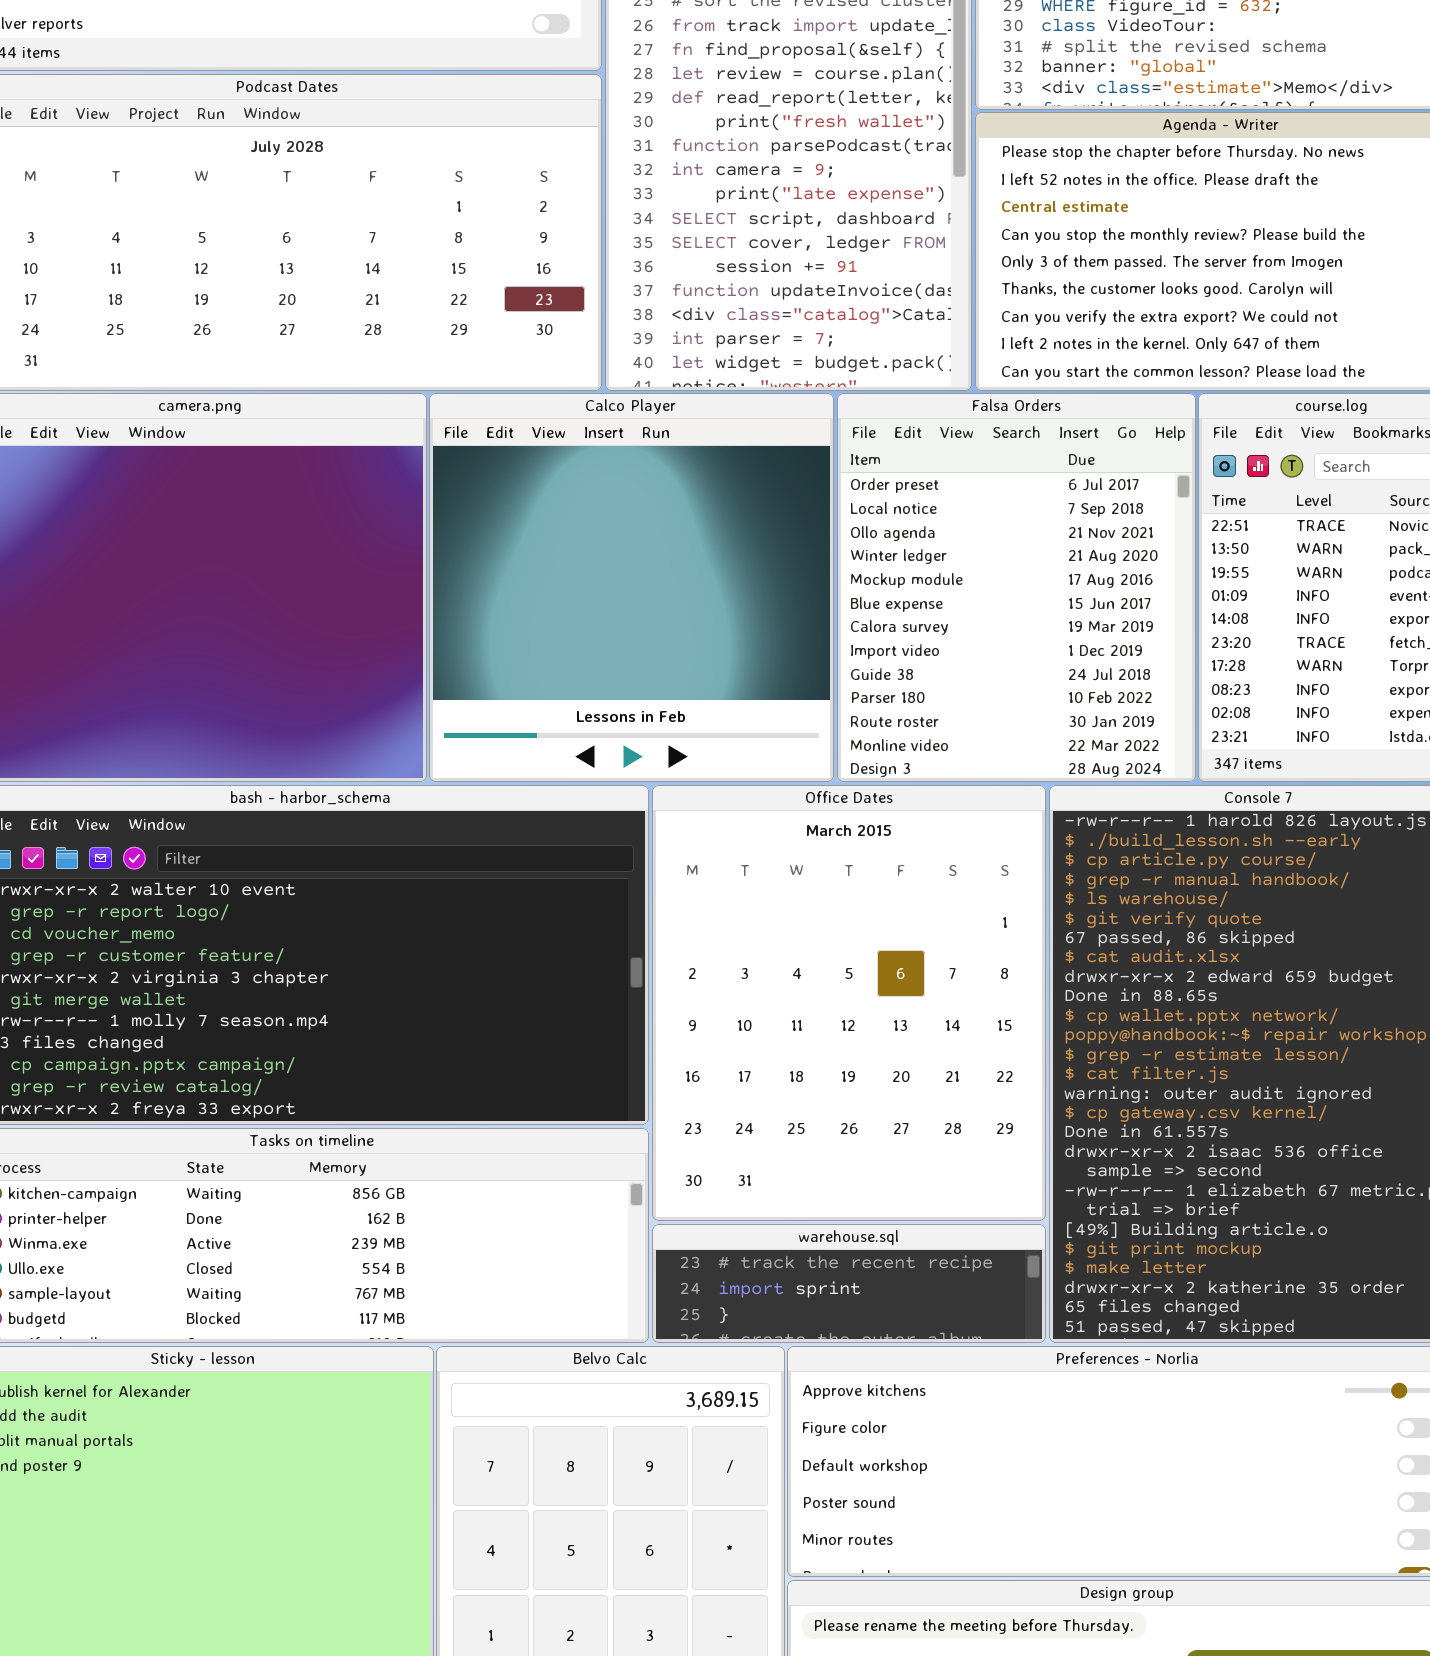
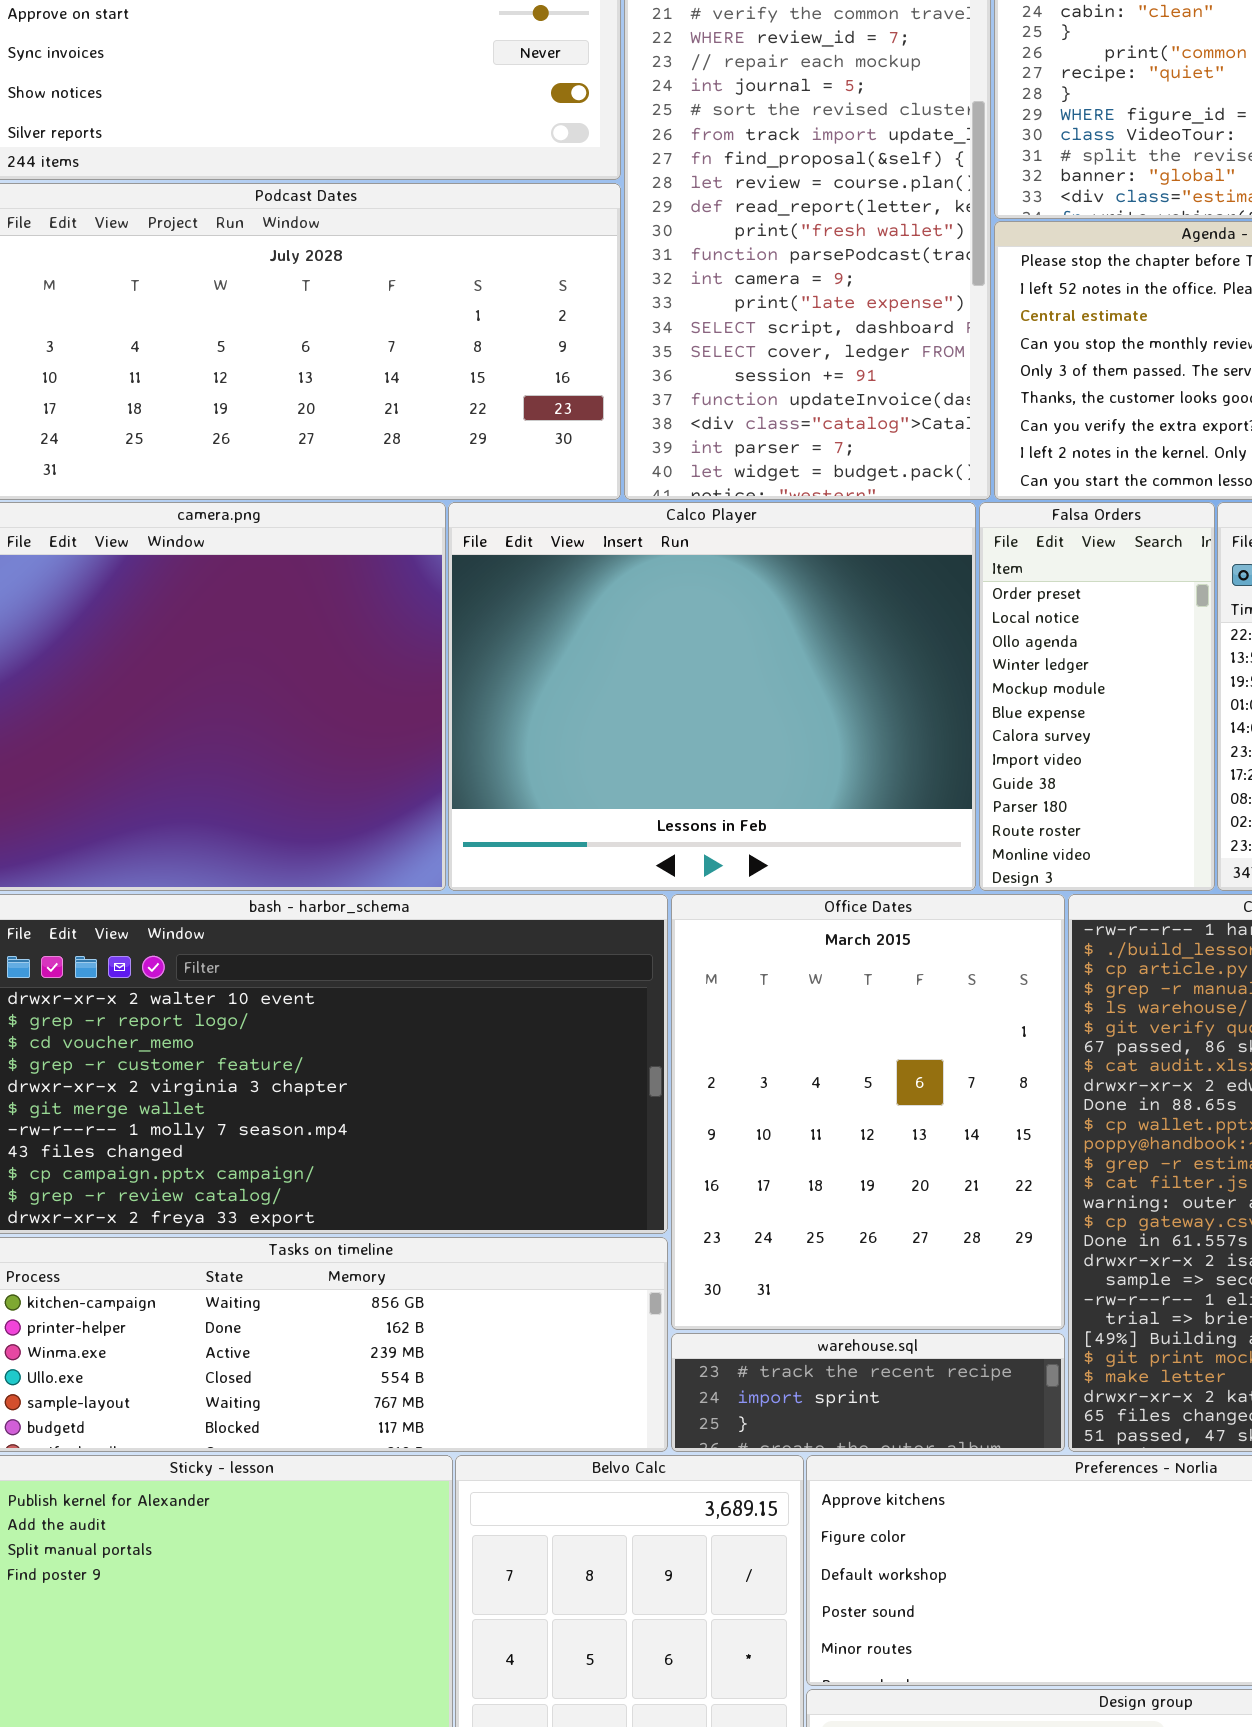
Calco Player: [429,393,834,782] -> [448,502,976,891], resized
Falsa Orders: [837,393,1196,782] -> [979,502,1215,891], resized

